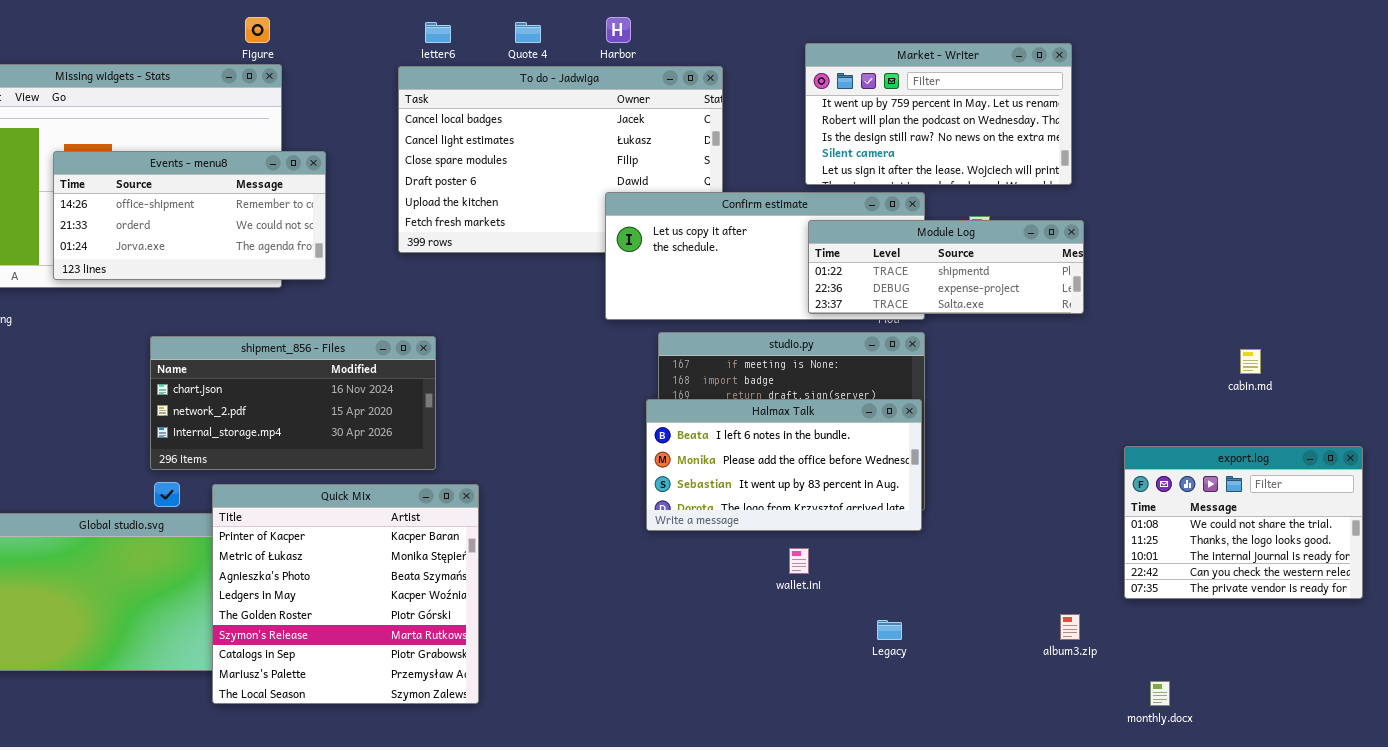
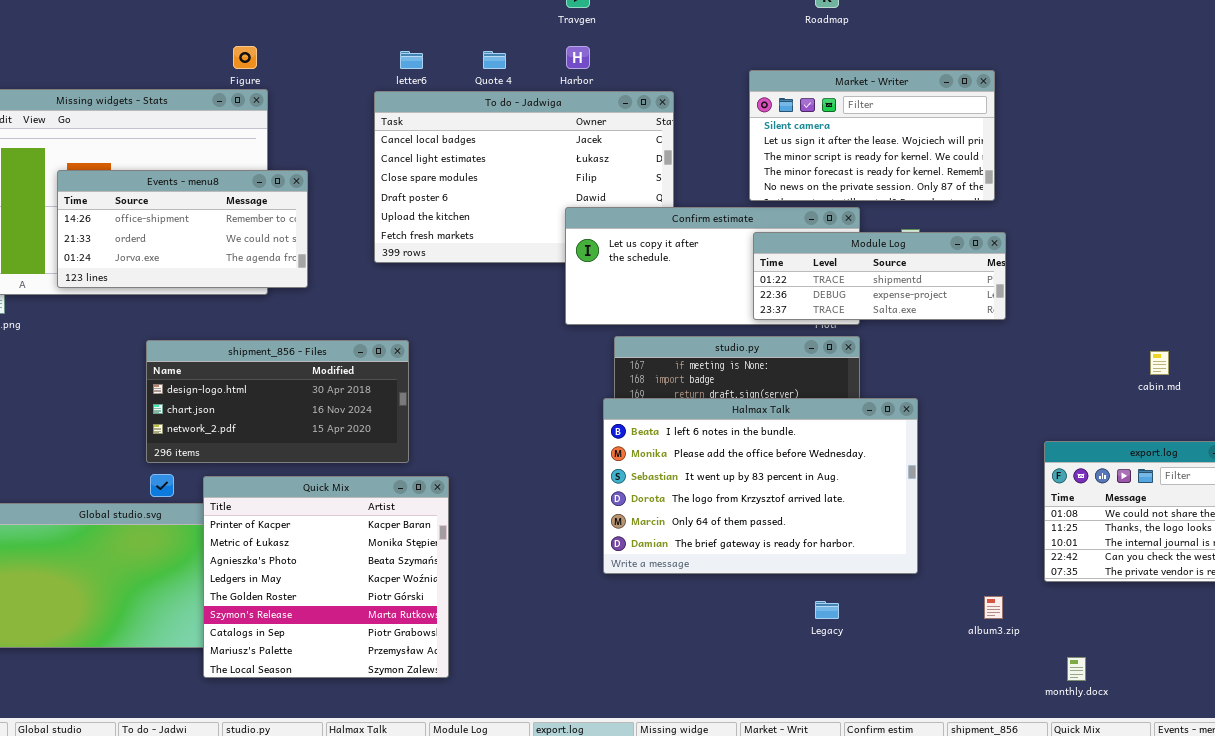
Market - Writer: [805,43,1072,185] -> [749,70,995,201], scrolled down 3 rows
shipment_856 - Files: [150,336,436,470] -> [146,340,409,463], scrolled up 1 row
Halmax Talk: [646,399,922,531] -> [603,398,918,574], resized

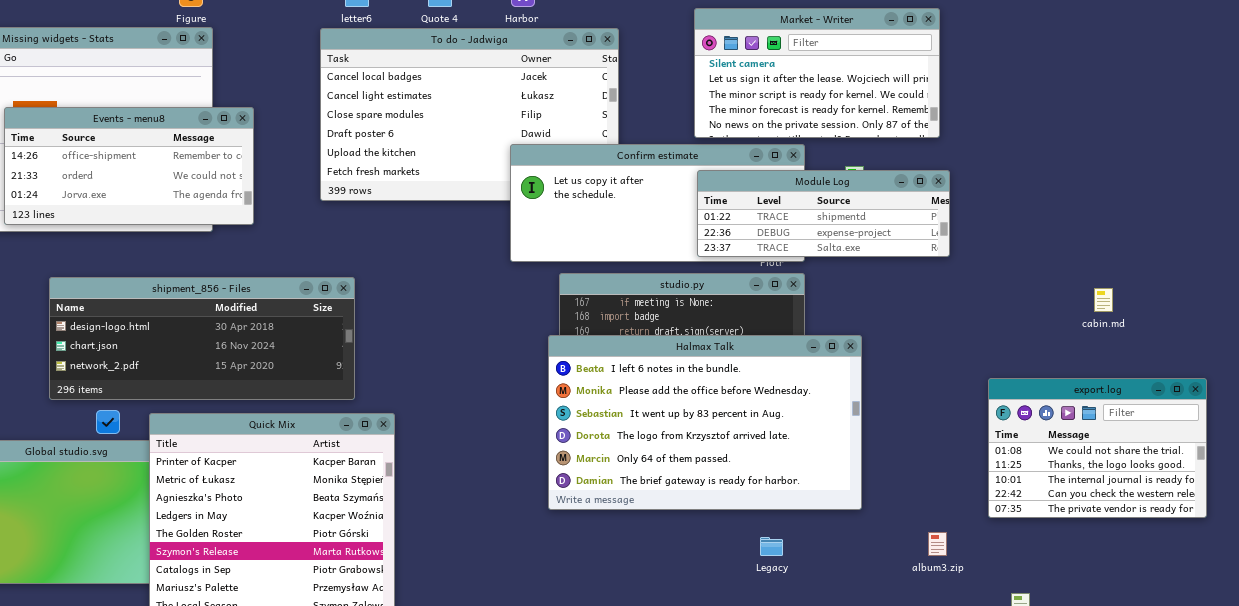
shipment_856 - Files: [146,340,409,463] -> [49,277,355,400], resized

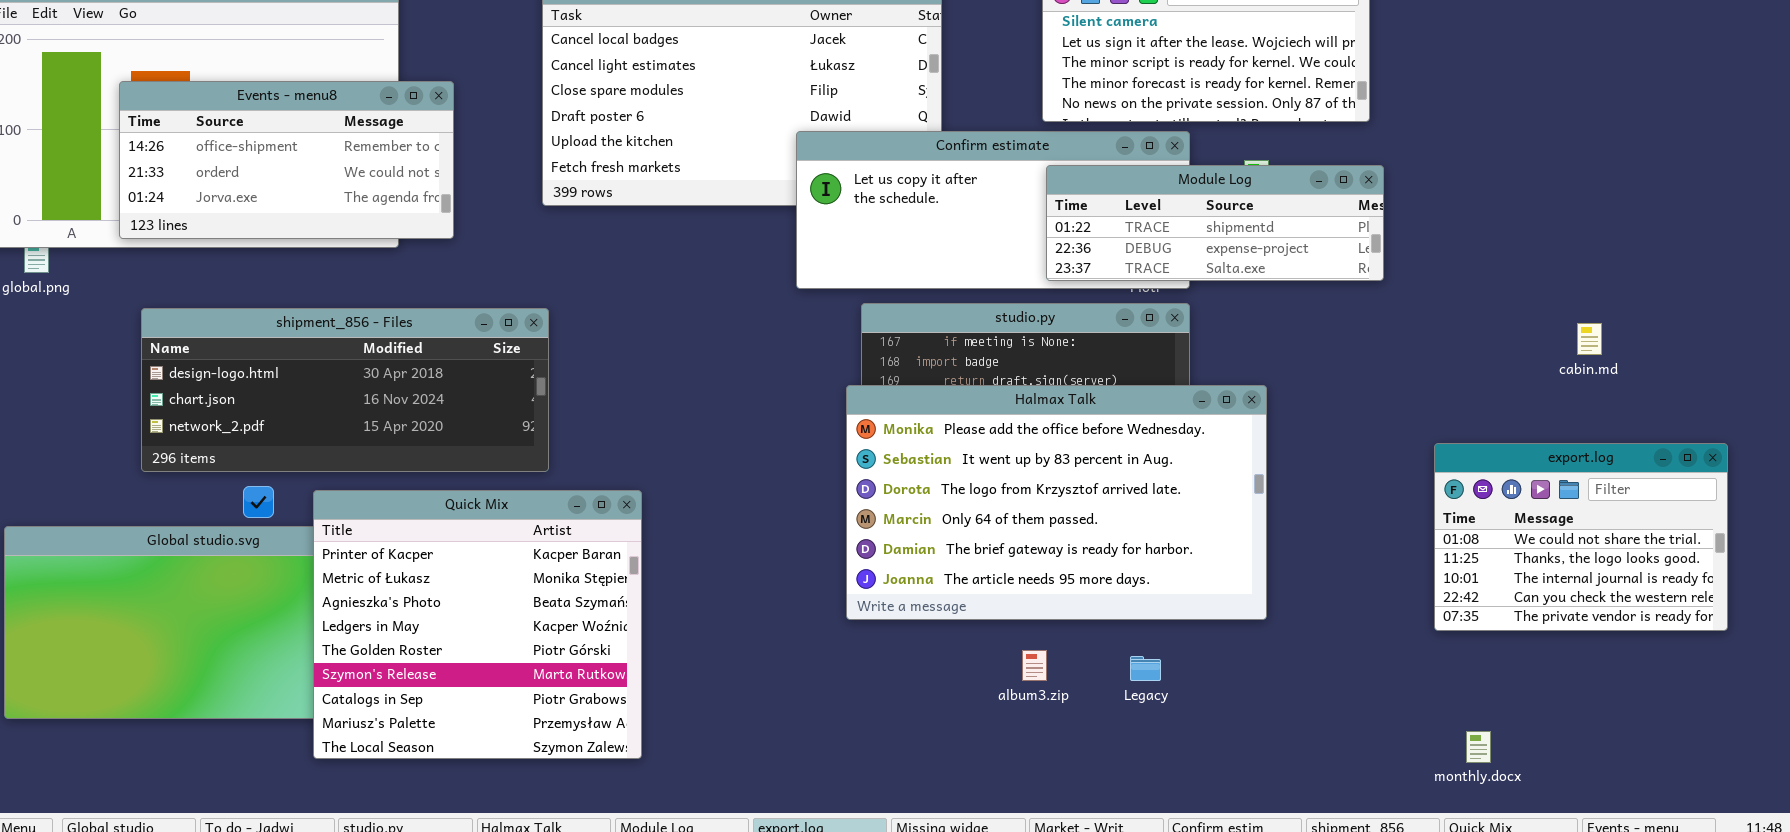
shipment_856 - Files: [49,277,355,400] -> [141,308,549,472], moved
Halmax Talk: [548,335,862,510] -> [846,385,1267,620], scrolled down 1 row
album3.zip: [928,532,947,556] -> [1022,650,1047,681], moved

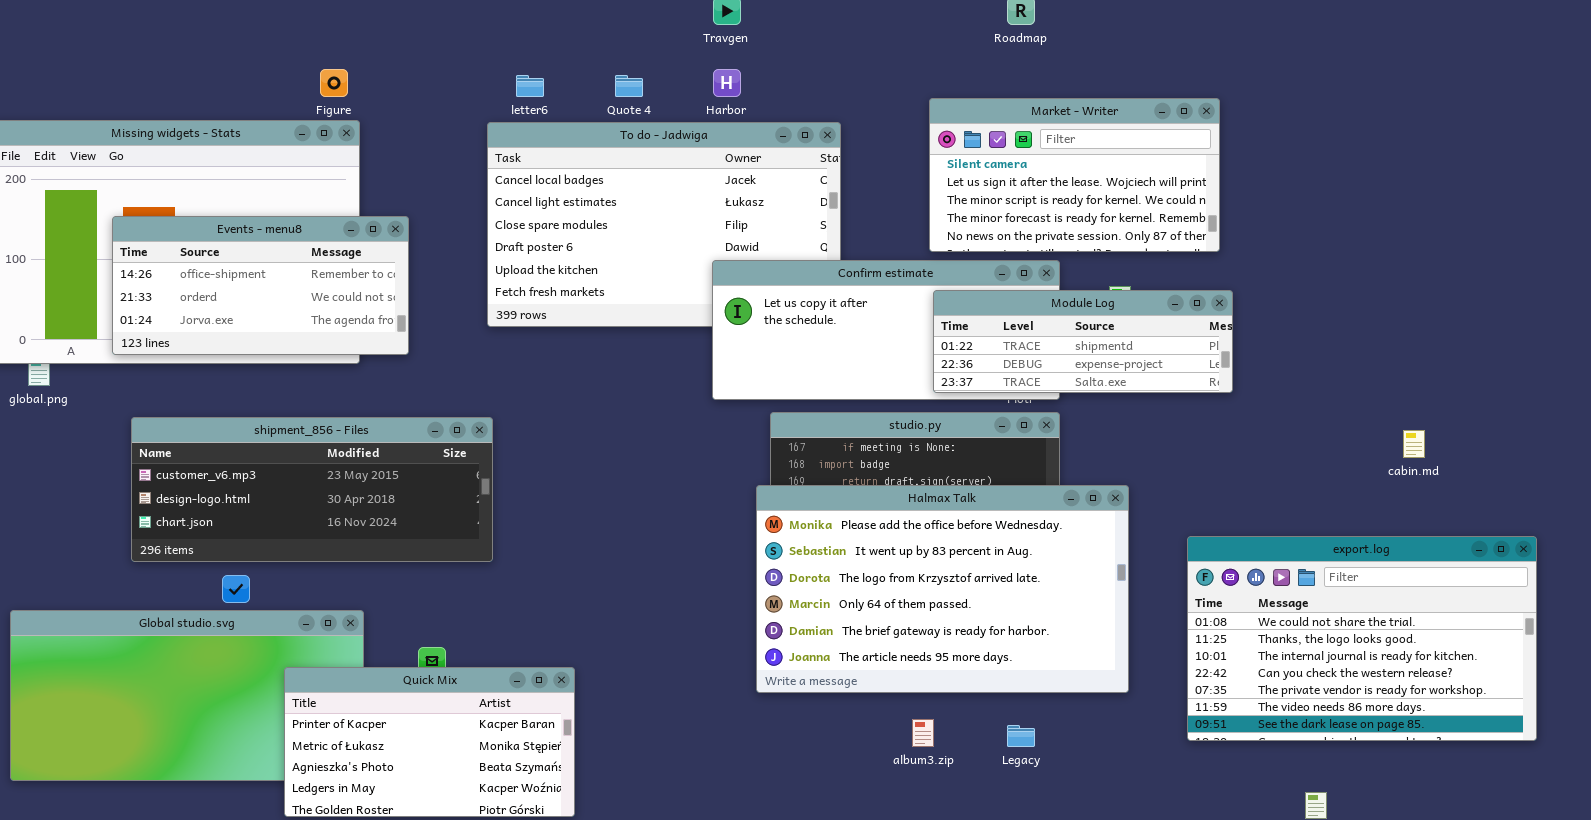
shipment_856 - Files: [141,308,549,472] -> [131,417,493,562], scrolled up 1 row
export.log: [1434,443,1728,631] -> [1187,536,1537,741], resized
Quick Mix: [313,490,642,759] -> [284,667,575,817], resized

